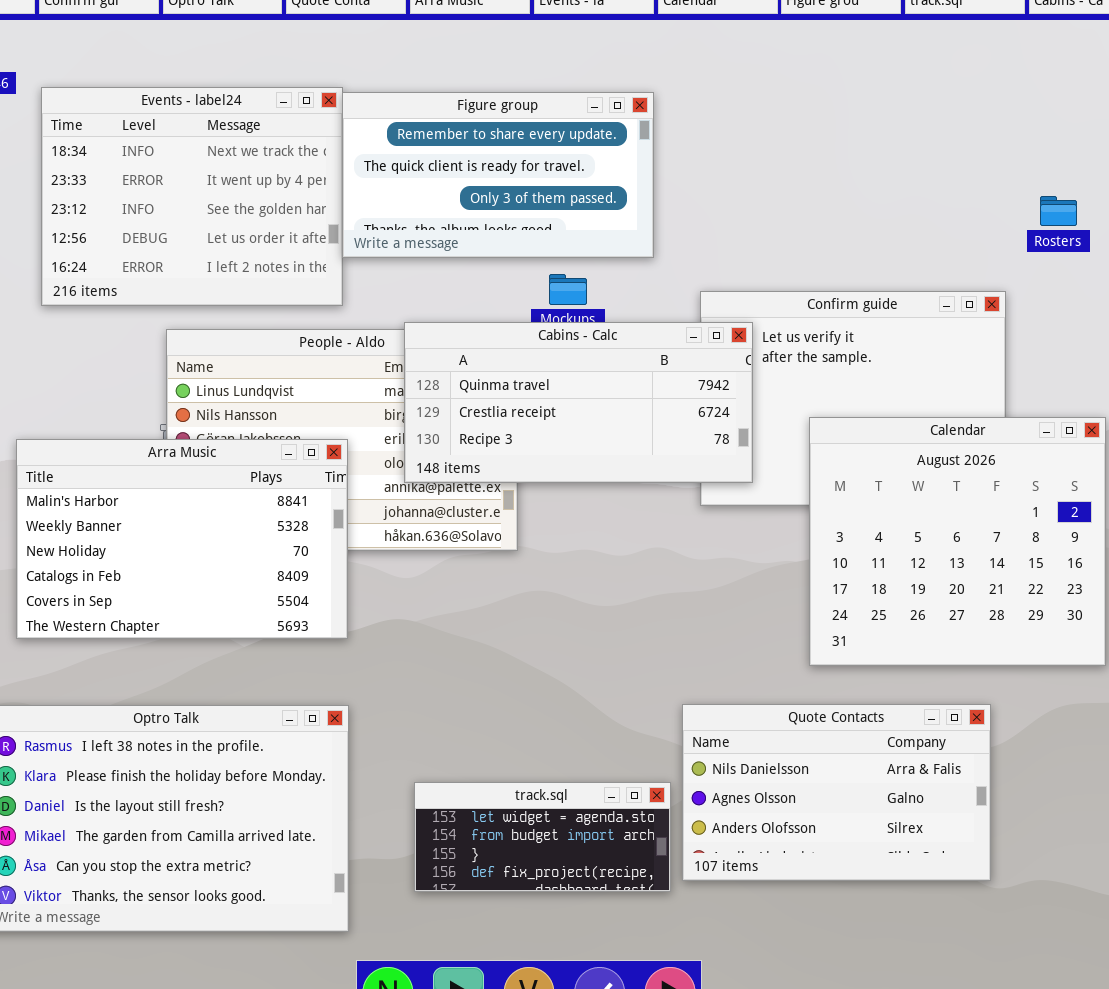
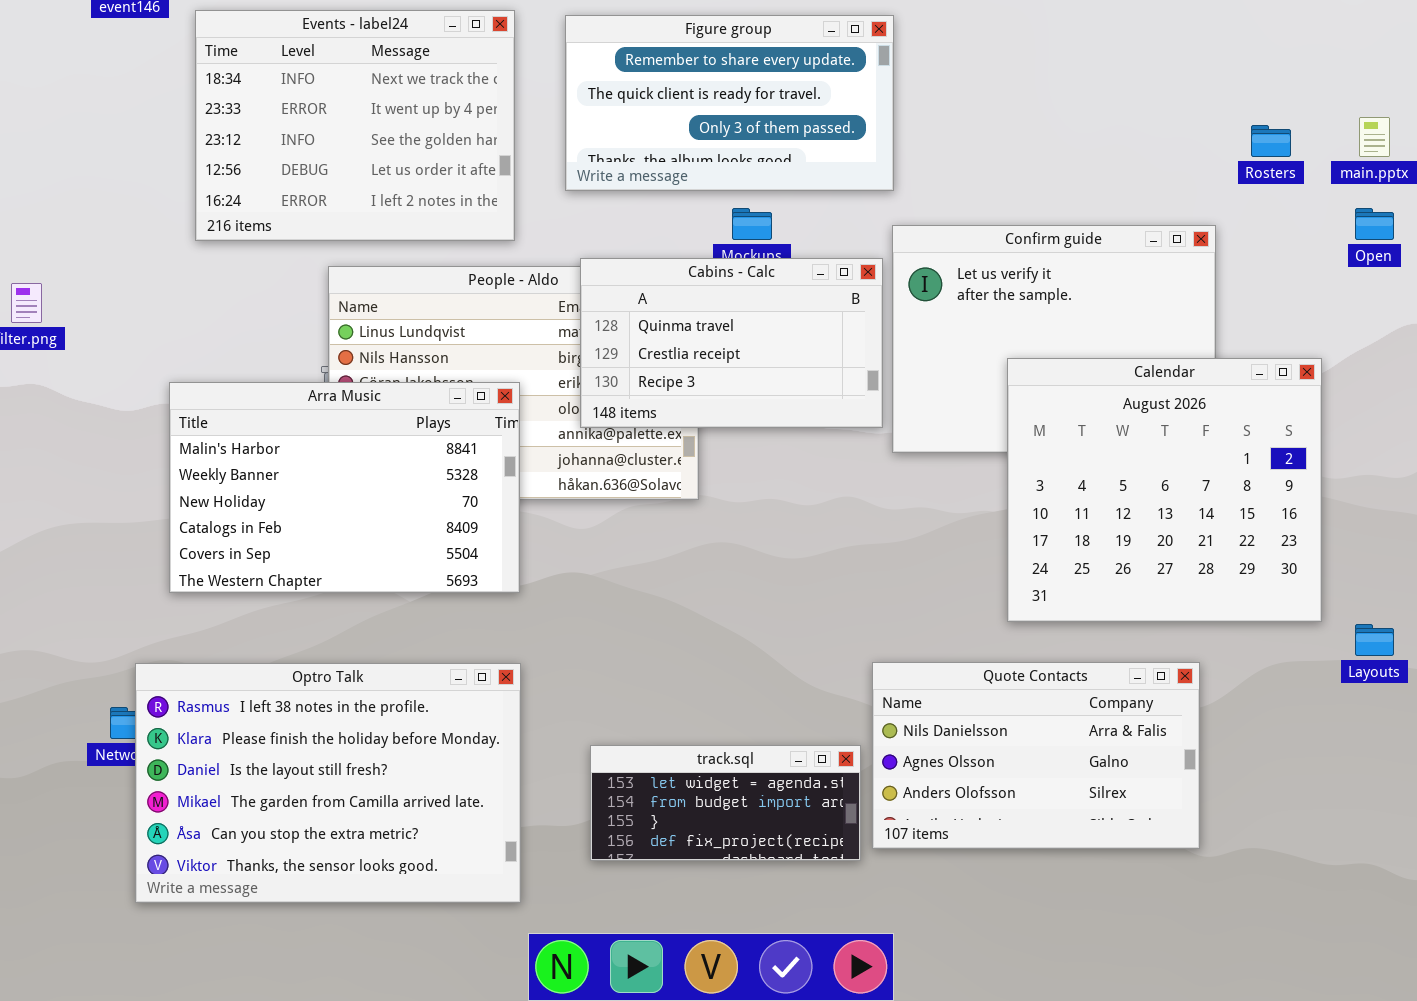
Figure group: [342,92,654,258] -> [565,15,894,191], moved
Cabins - Calc: [404,322,753,483] -> [580,258,883,428], resized

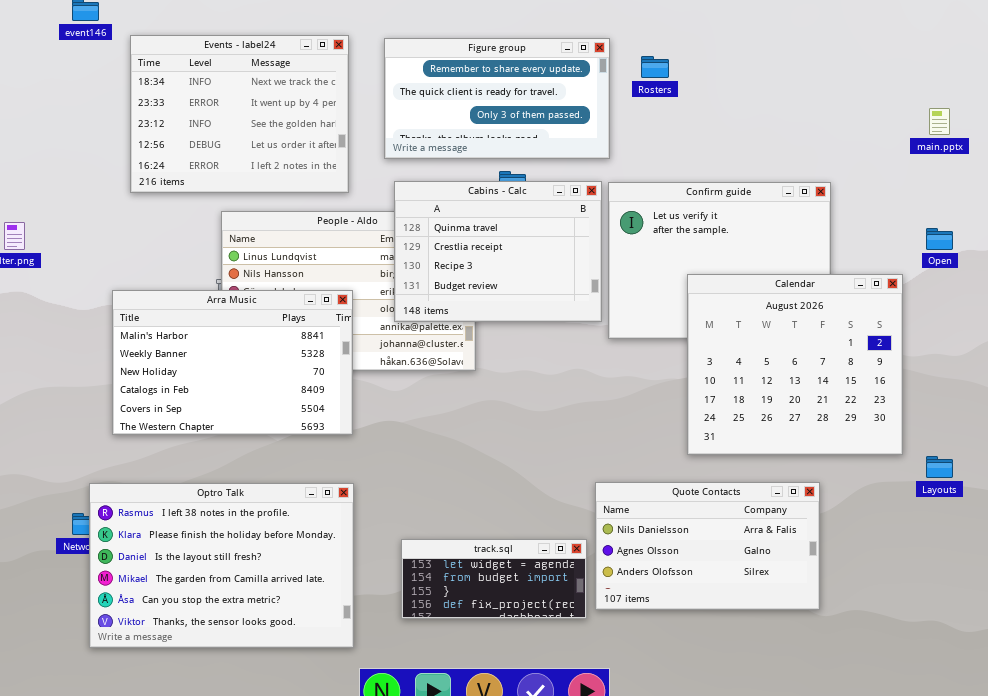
Rosters: [1251,125,1291,157] -> [641,56,669,78], moved
Open: [1355,208,1394,240] -> [926,228,953,250], moved
Cabins - Calc: [580,258,883,428] -> [394,181,602,322], resized

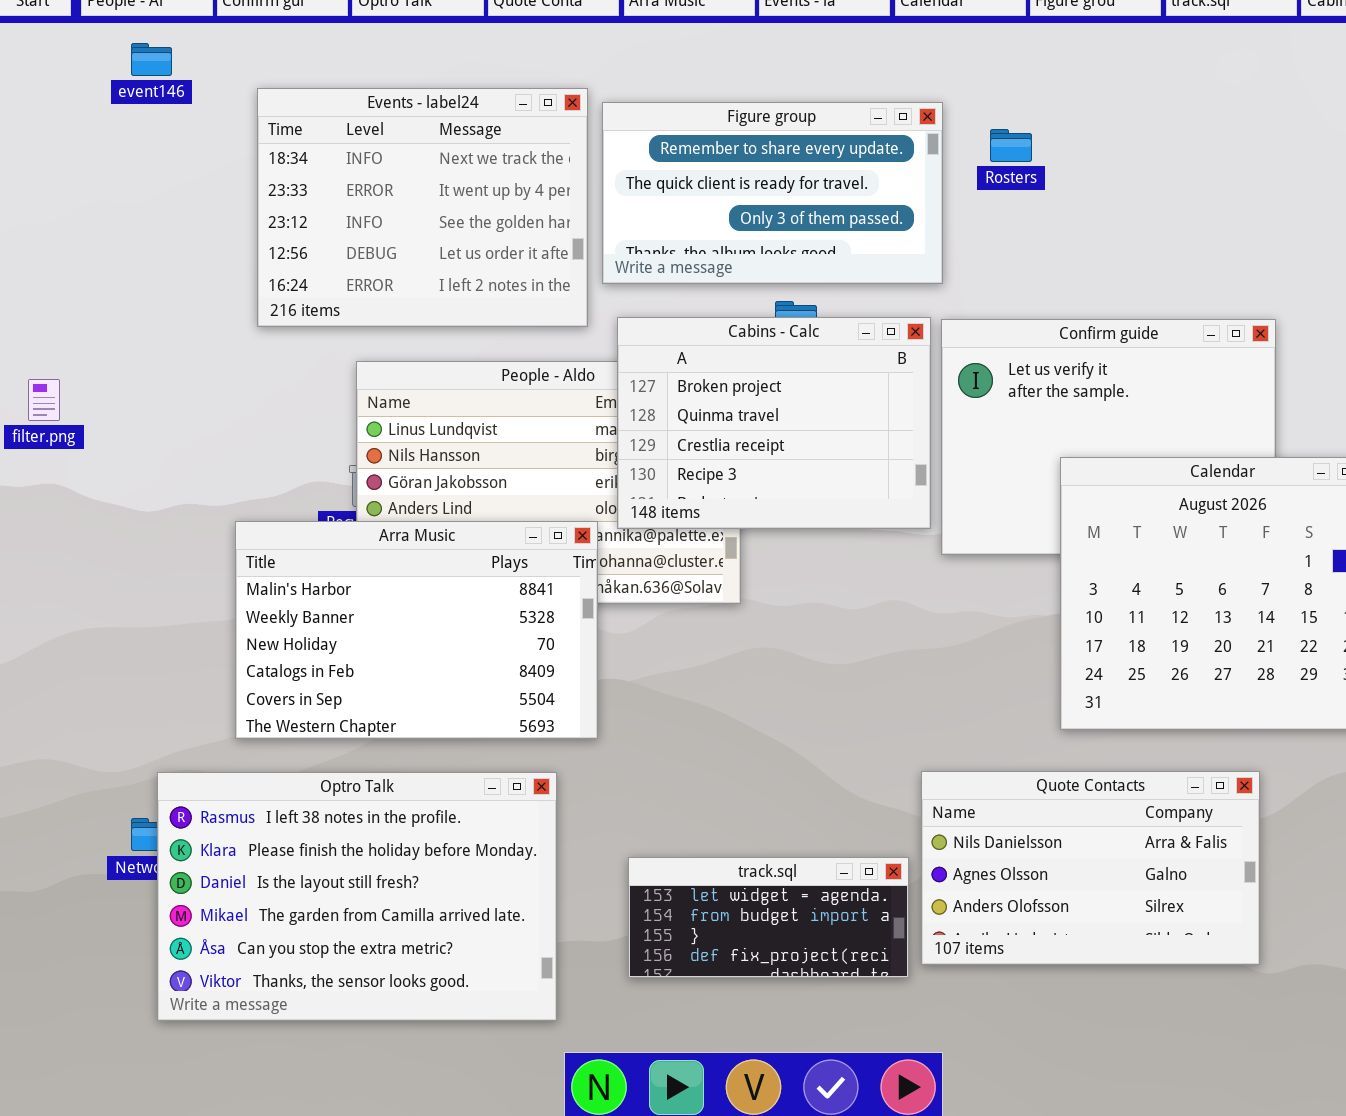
Events - label24: [130,35,349,193] -> [257,88,588,327], moved
Cabins - Calc: [394,181,602,322] -> [617,317,931,529], scrolled up 1 row
Arra Music: [112,290,353,435] -> [235,521,598,739], moved

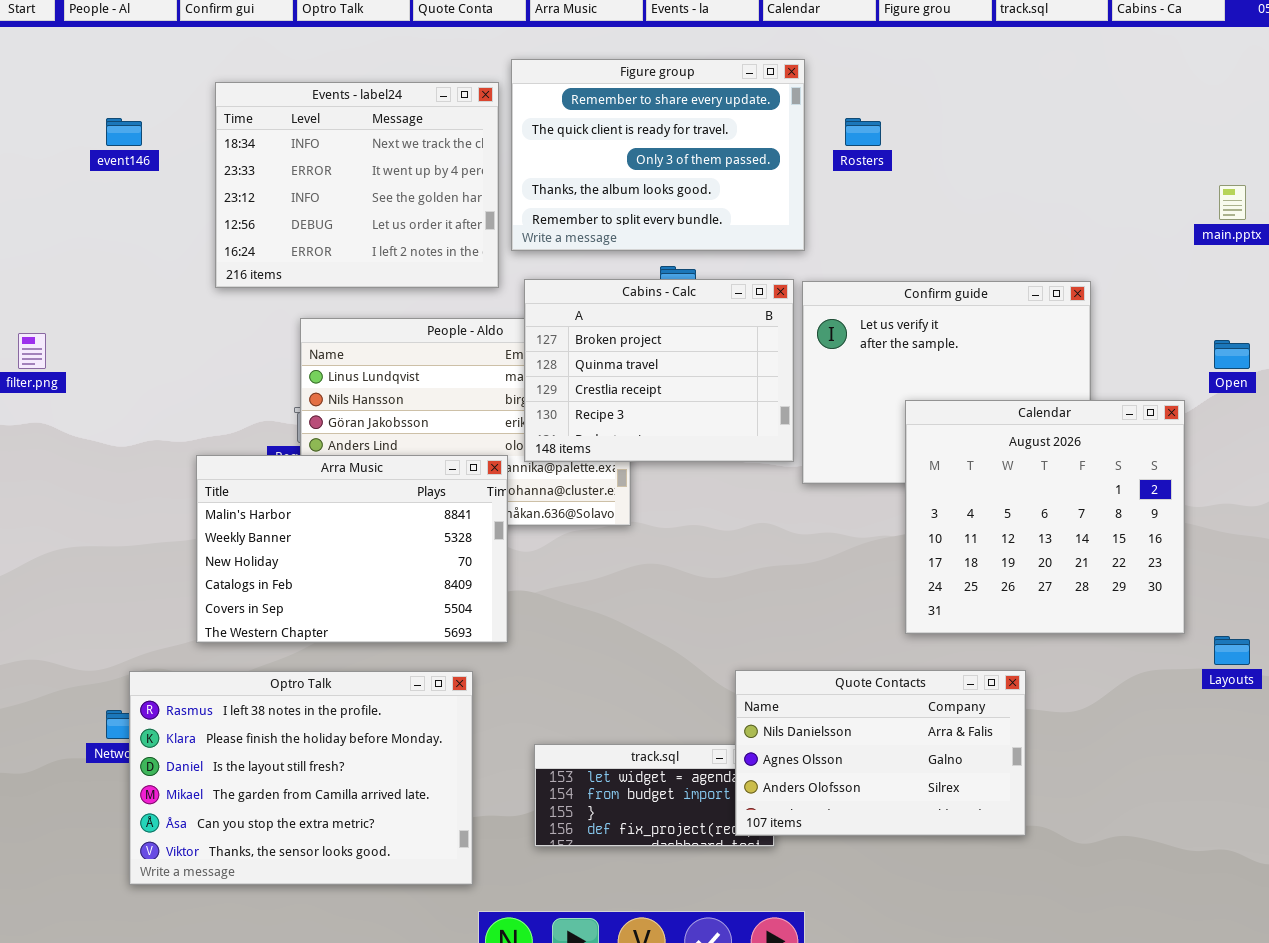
event146: [131,43,172,76] -> [106,118,142,146], moved
Figure group: [602,102,943,284] -> [511,59,805,251], resized
Quote Contacts: [921,771,1260,965] -> [735,670,1026,836], moved

